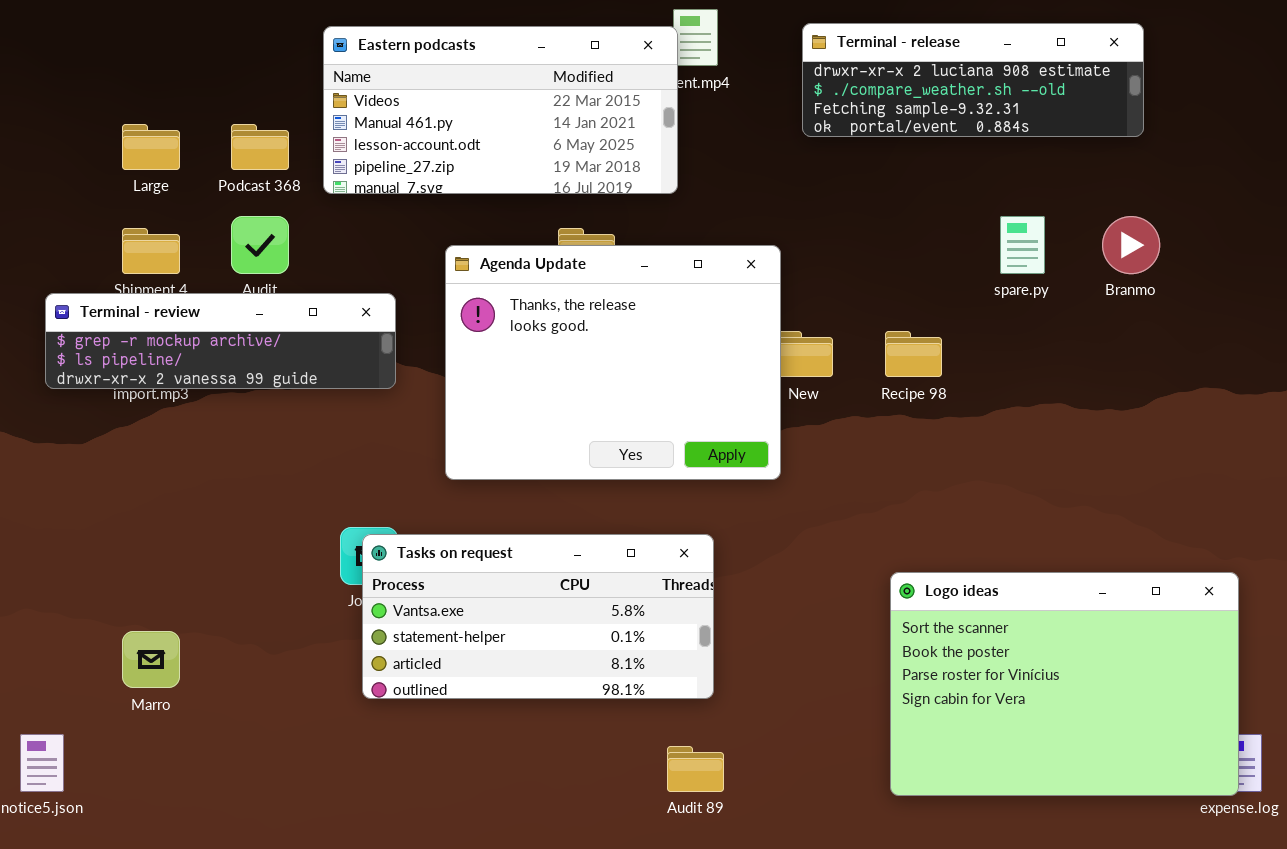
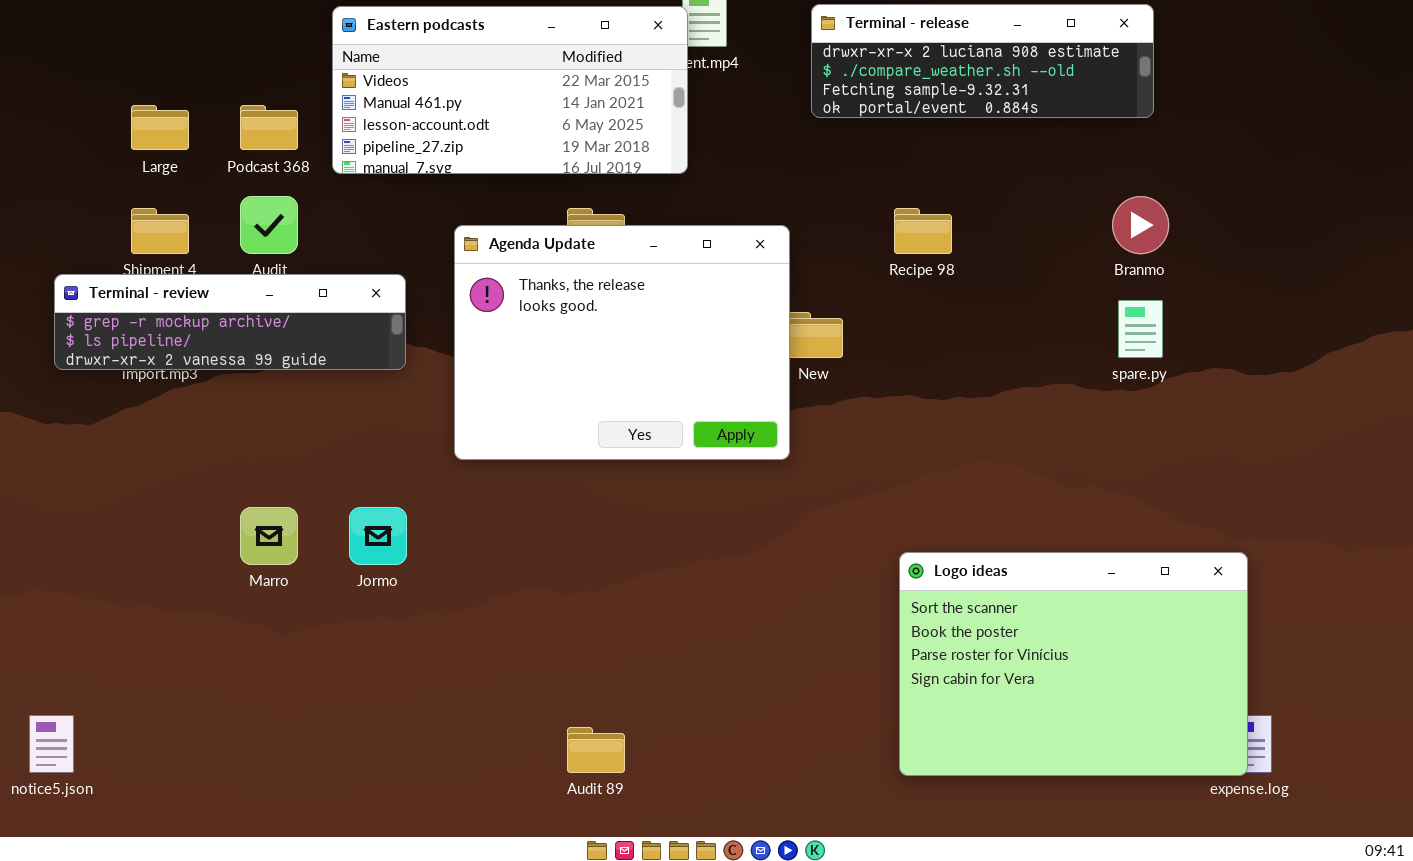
spare.py: [1000,216,1045,274] -> [1118,300,1163,358], moved
Recipe 98: [885,331,942,377] -> [894,208,952,254], moved
Tasks on request: [362,534,714,699] -> none, closed
Marro: [122,631,180,688] -> [240,507,298,565], moved
Audit 89: [667,746,724,792] -> [567,727,625,773], moved

